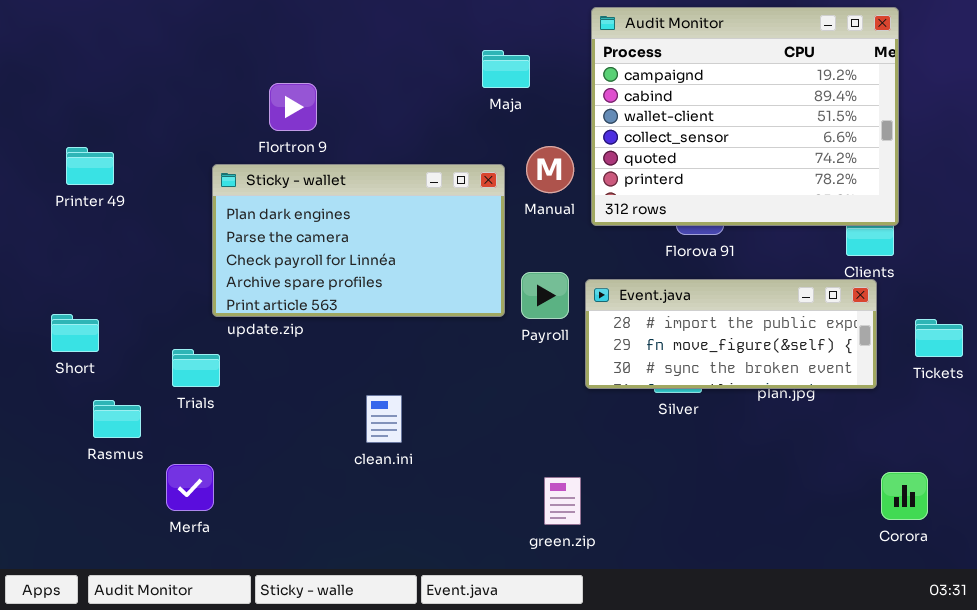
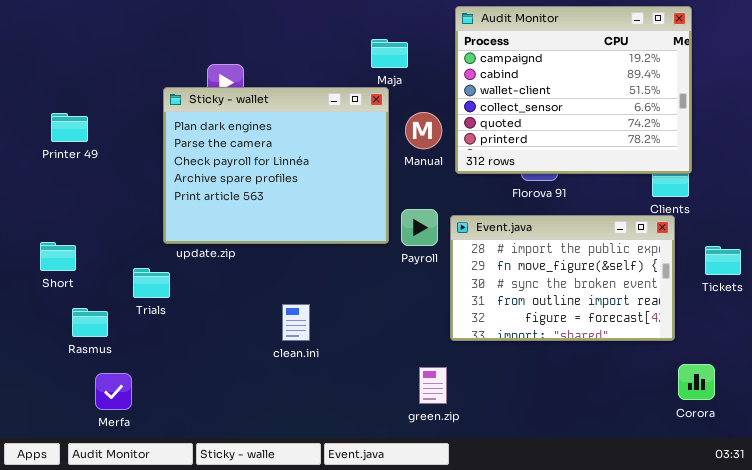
Sticky - wallet: [212,164,505,317] -> [163,87,389,244], resized
Event.java: [585,279,877,389] -> [450,215,675,341], resized
Merfa: [166,464,214,511] -> [95,373,132,410], moved

